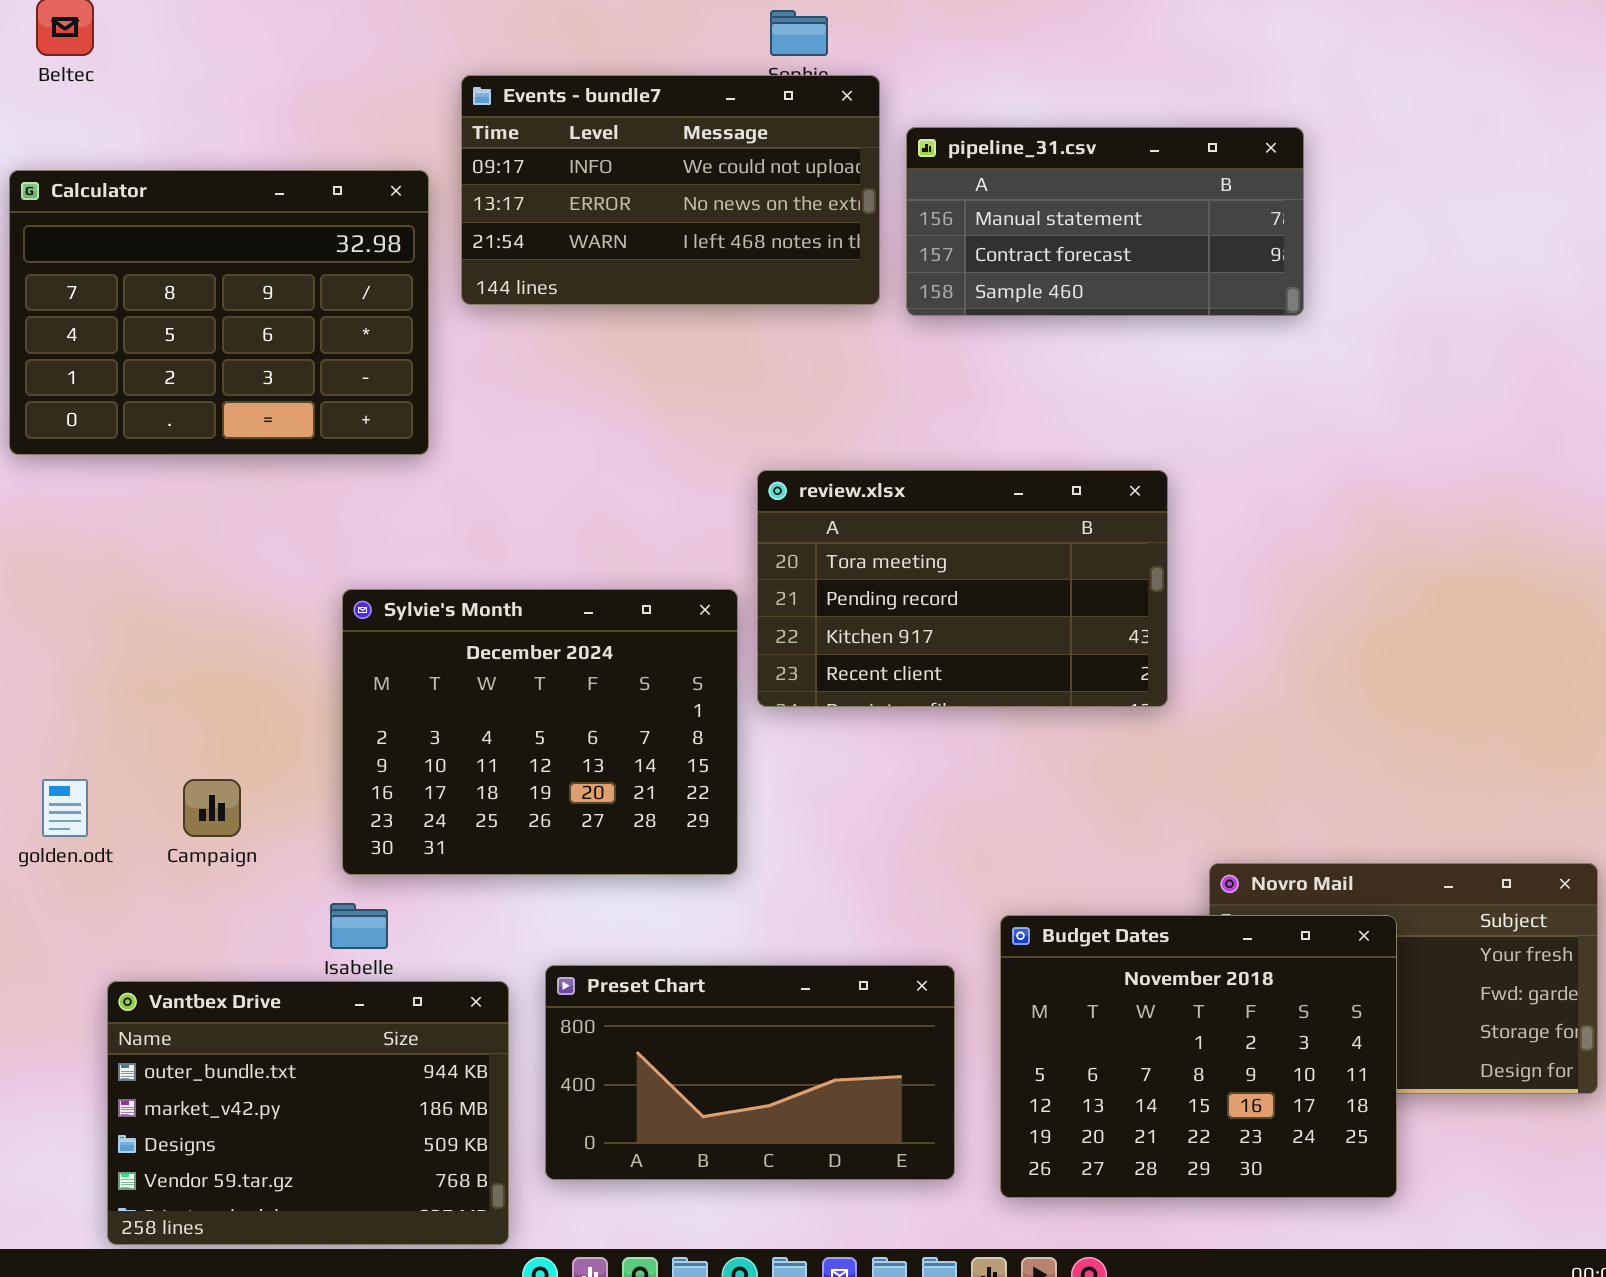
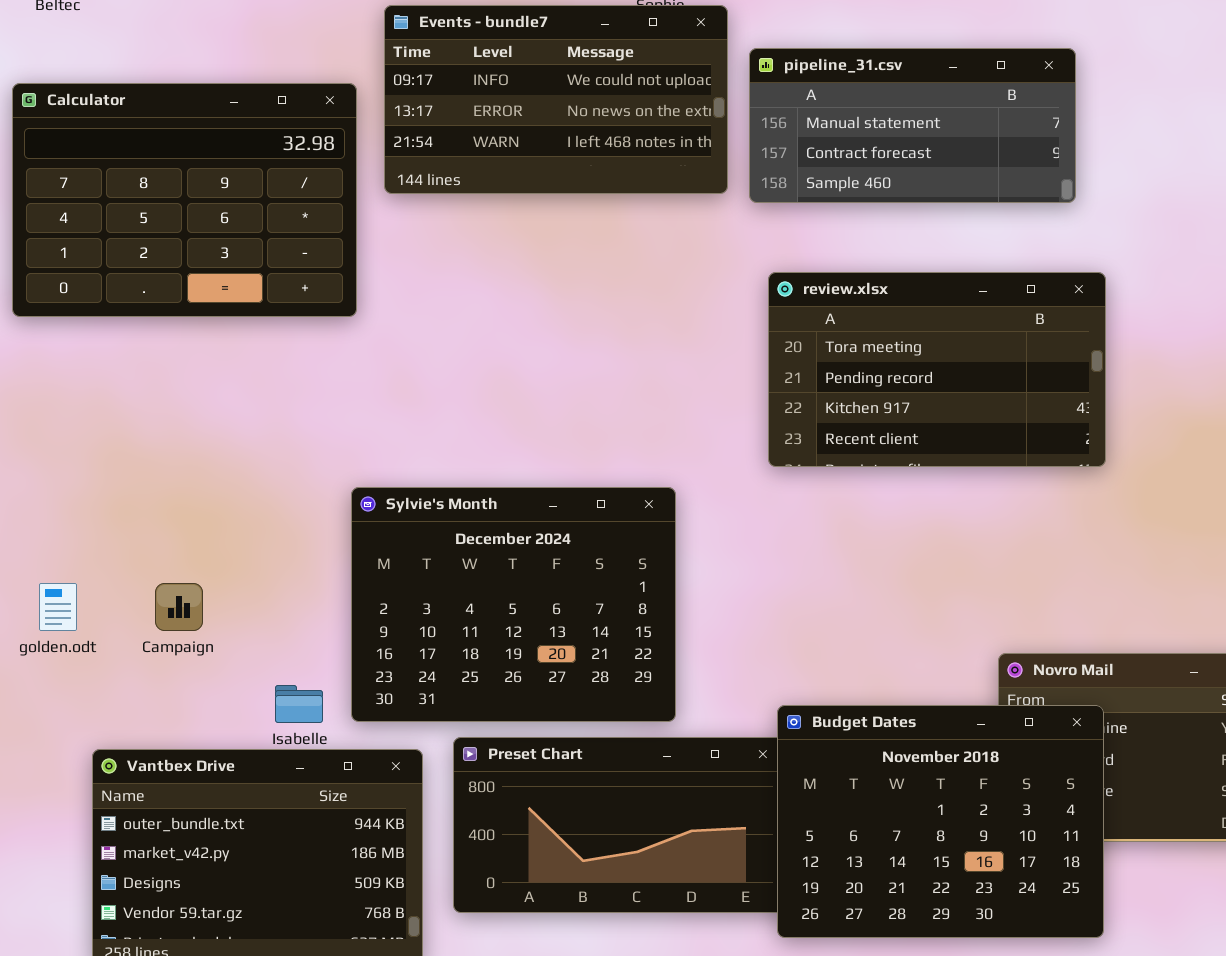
review.xlsx: [757,470,1168,707] -> [768,272,1106,467], moved
Sylvie's Month: [342,589,738,875] -> [351,487,676,722], moved
Budget Dates: [1000,915,1397,1198] -> [777,705,1104,938], moved

